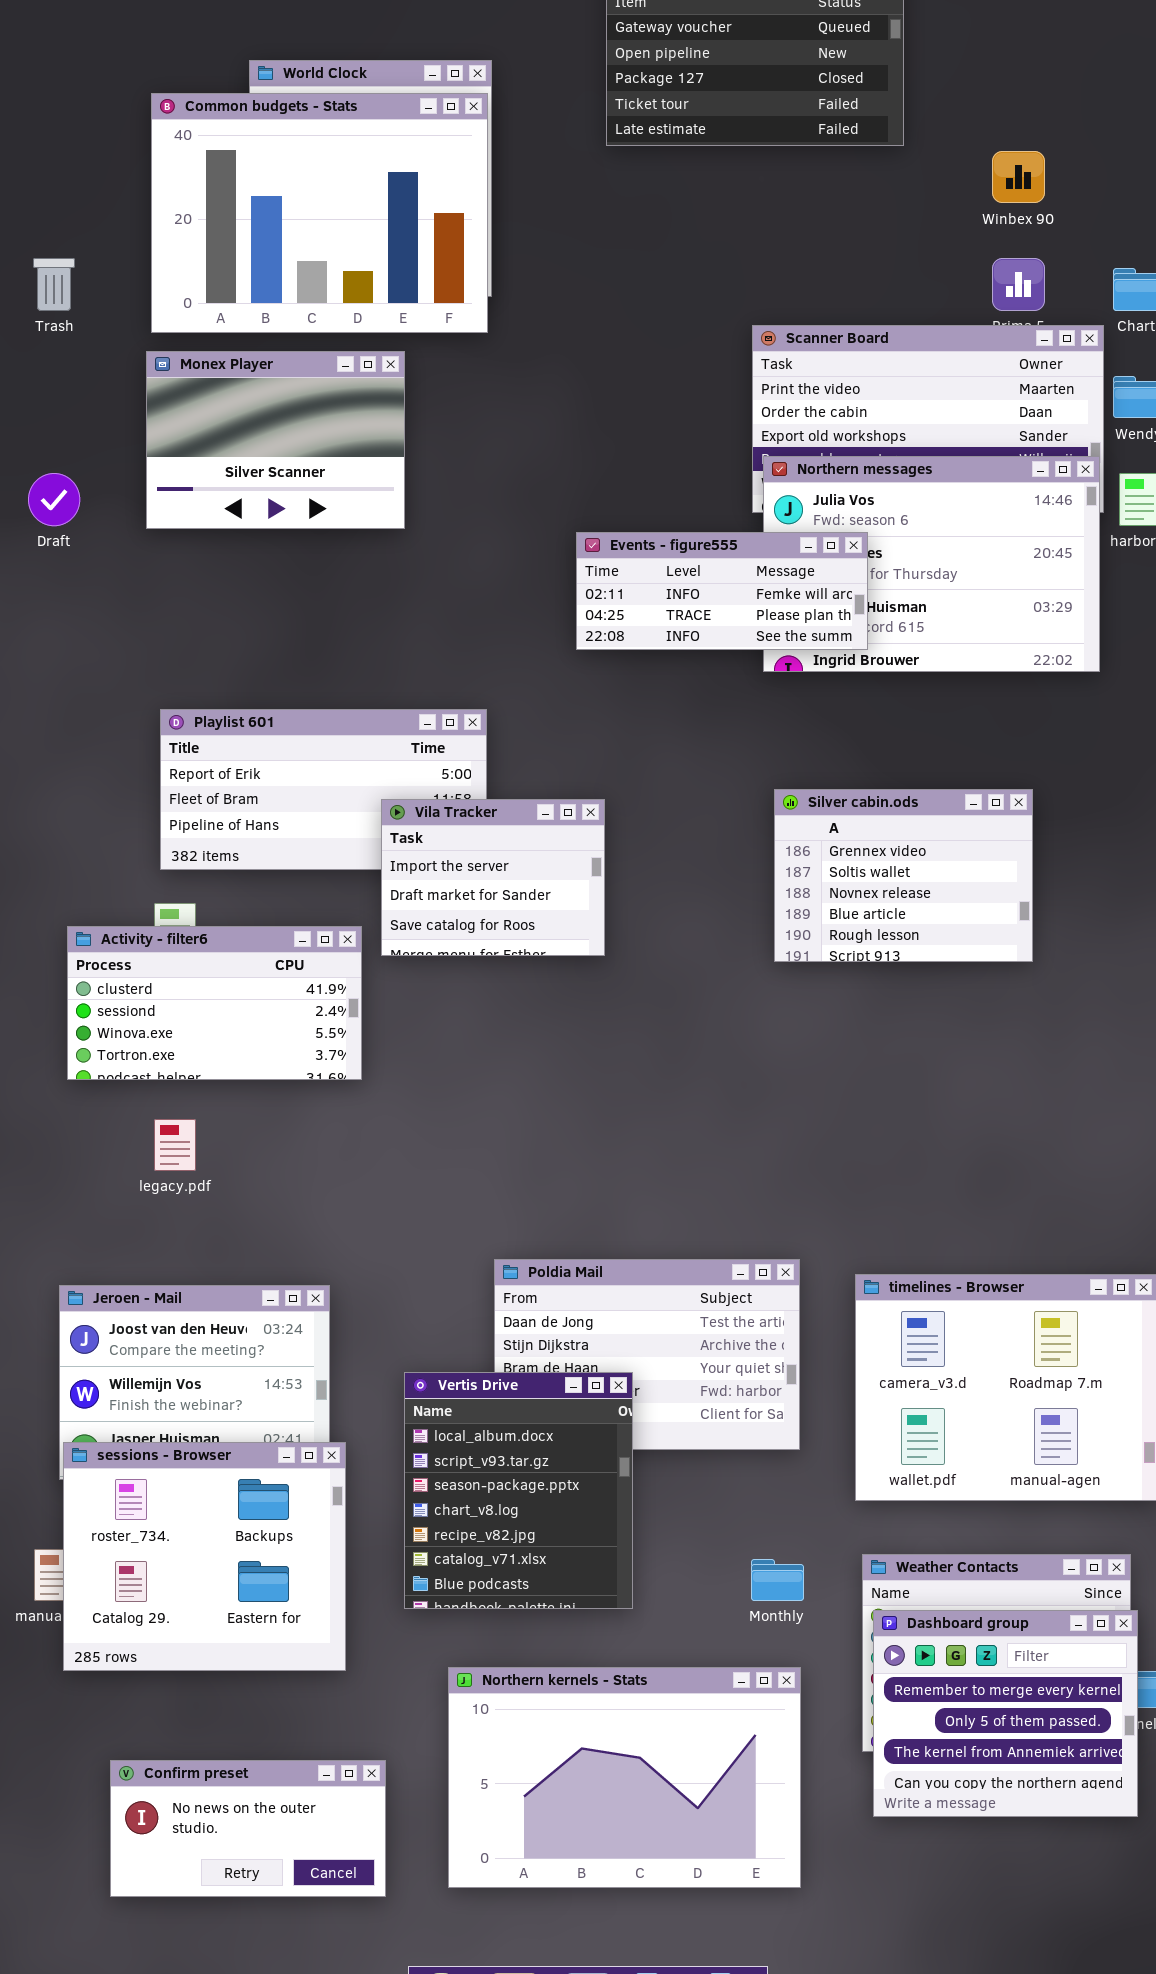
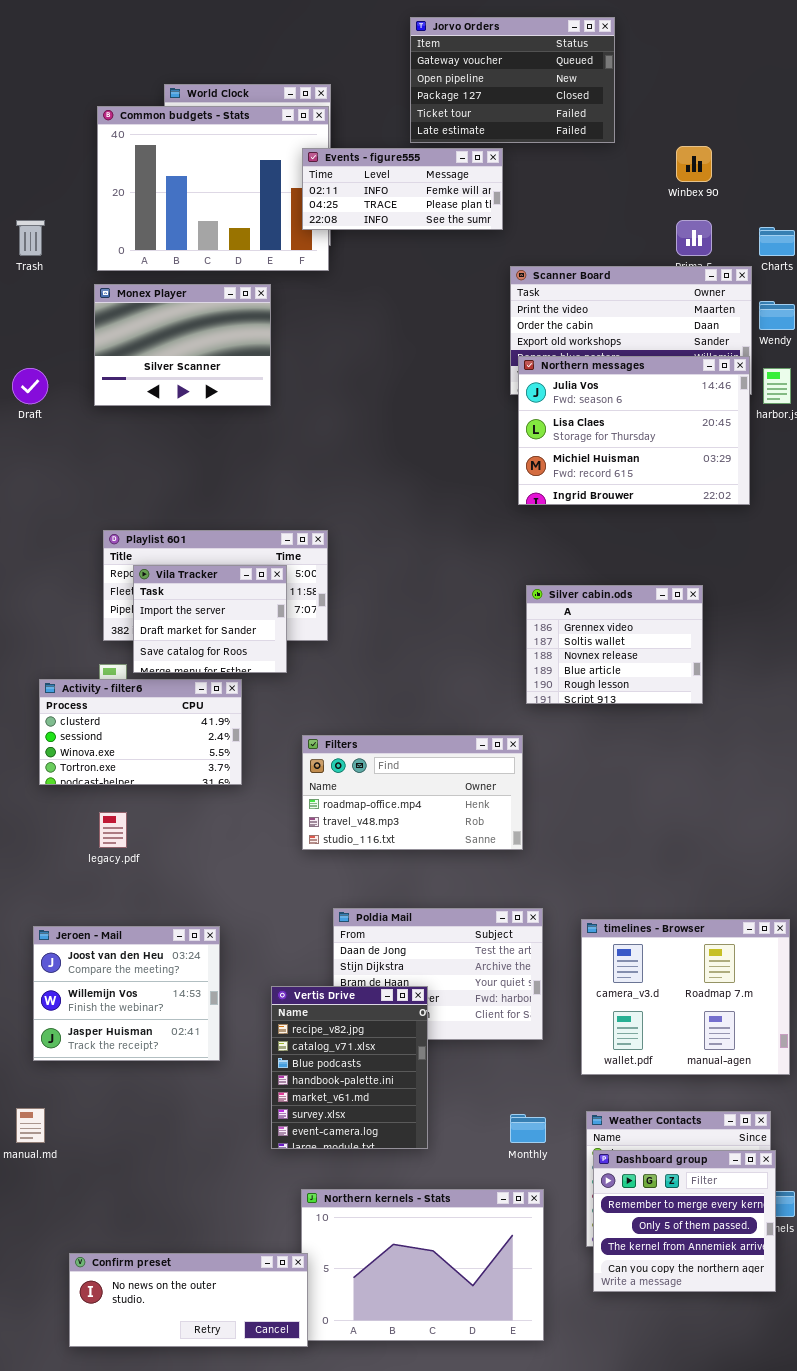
Events - figure555: [576,532,868,650] -> [302,148,503,230], moved
Vila Tracker: [381,799,605,956] -> [133,565,287,673], moved
Filters: none -> [302,735,523,850], opened
Vertis Drive: [404,1372,633,1609] -> [271,986,428,1149], scrolled down 4 rows
sessions - Browser: [63,1442,346,1671] -> none, closed
Confirm preset: [110,1760,386,1897] -> [69,1253,308,1347], resized

